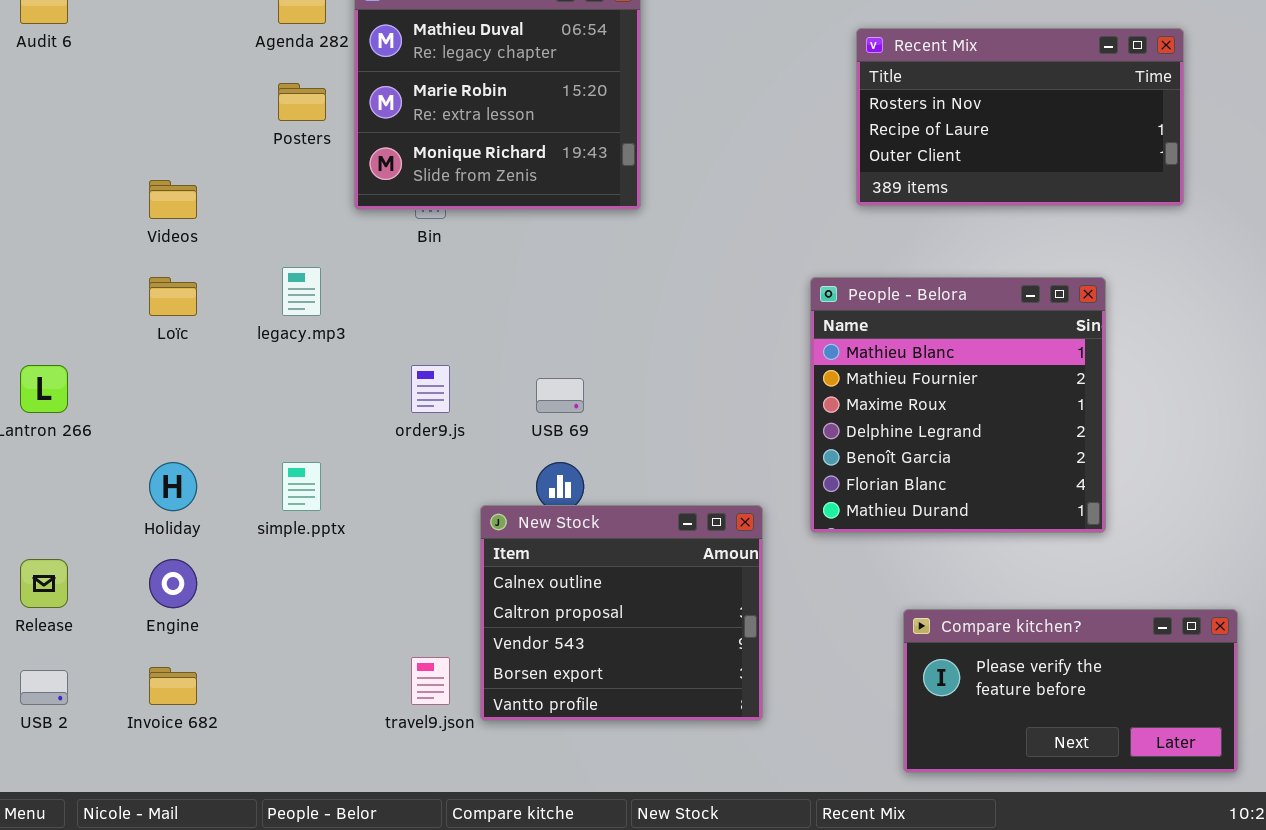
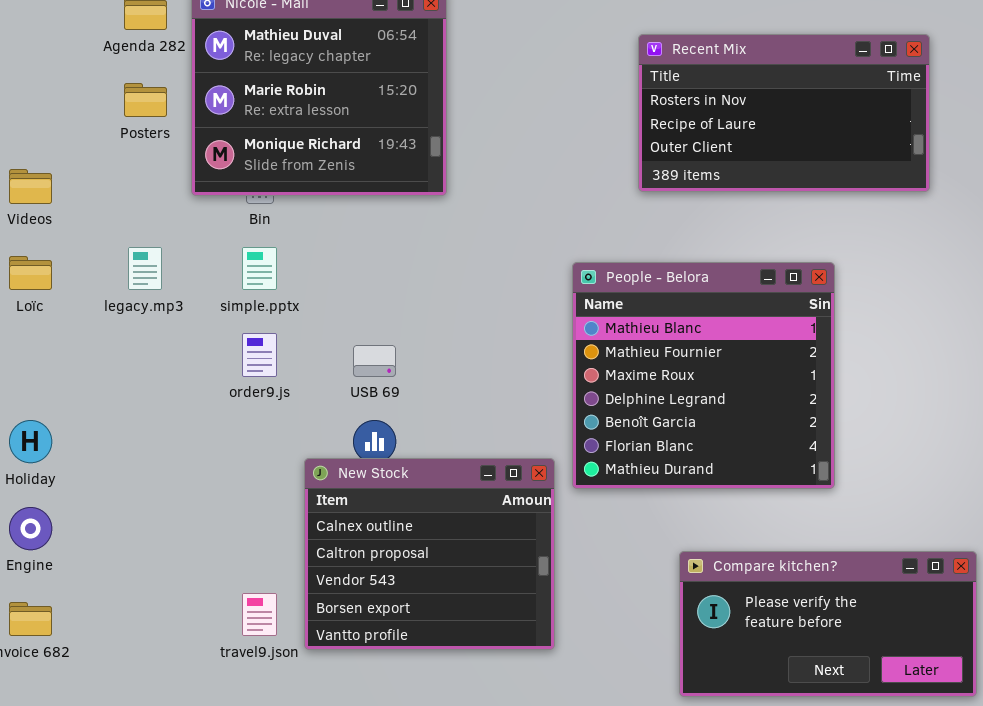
People - Belora: [810,277,1106,533] -> [572,262,835,489], moved
simple.pptx: [282,462,321,511] -> [242,247,277,290], moved

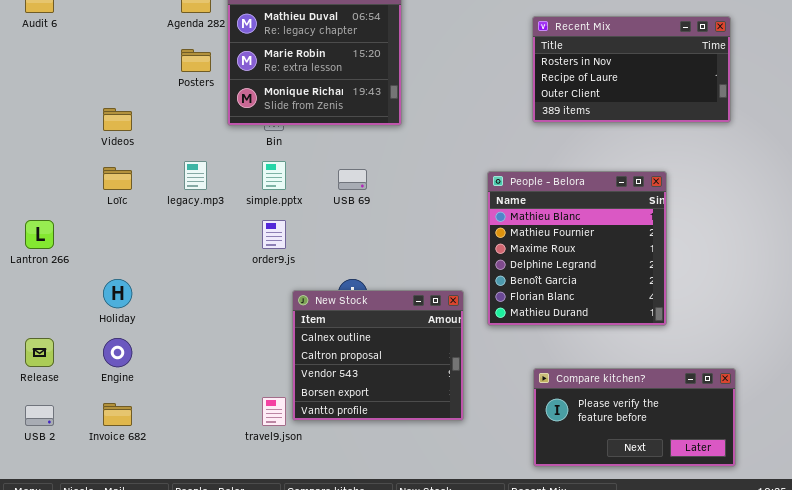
USB 69: [353,345,396,377] -> [338,169,367,190], moved
New Stock: [304,458,555,650] -> [292,290,464,421], moved
Compare kitchen?: [679,551,977,697] -> [533,368,736,467], moved

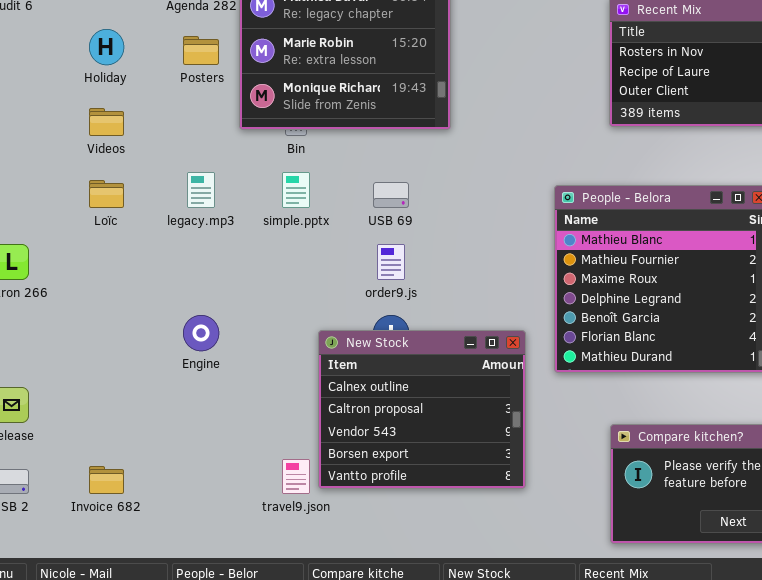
order9.js: [262,220,286,249] -> [377,244,405,280], moved
Holiday: [103,279,132,308] -> [89,29,124,65], moved
Engine: [103,338,132,367] -> [183,315,219,351], moved

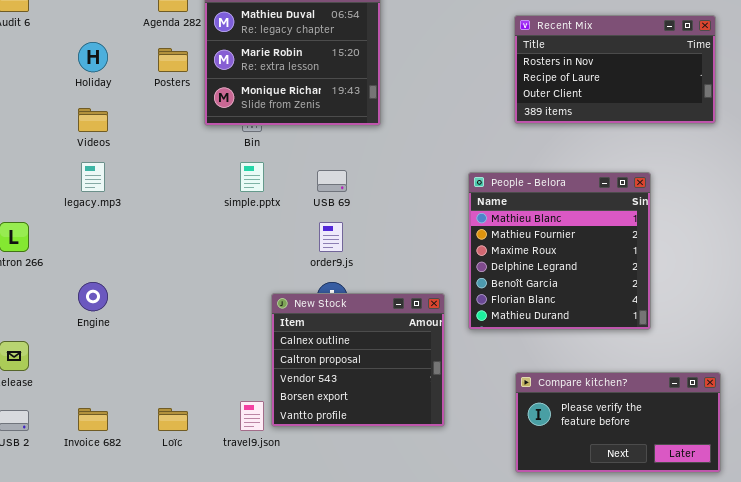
legacy.mp3: [187,172,215,208] -> [81,162,105,192], moved
Loïc: [89,180,124,208] -> [158,408,188,431], moved
Engine: [183,315,219,351] -> [78,282,108,311], moved

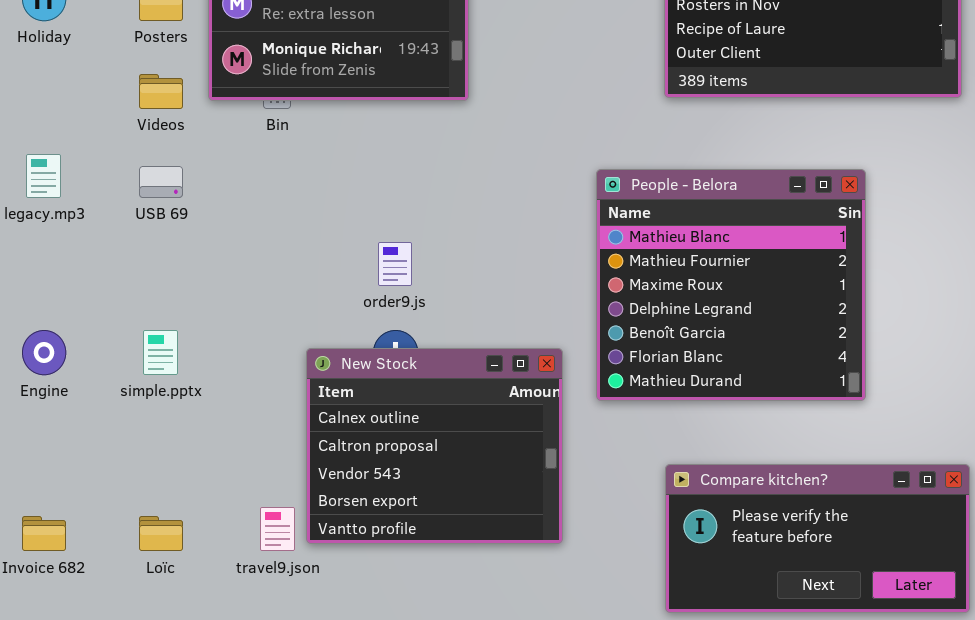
Videos: [78,108,108,132] -> [139,74,183,109], moved
simple.pptx: [240,162,264,192] -> [143,330,178,375], moved
USB 69: [317,170,347,192] -> [139,166,183,198], moved

